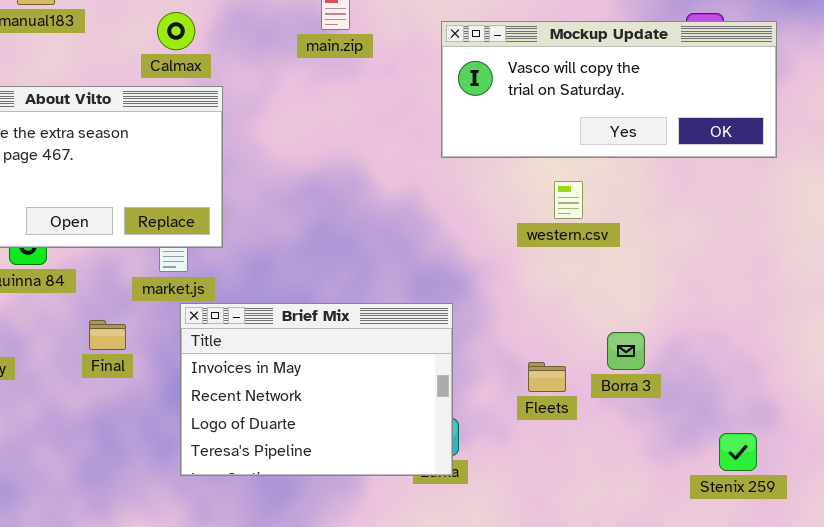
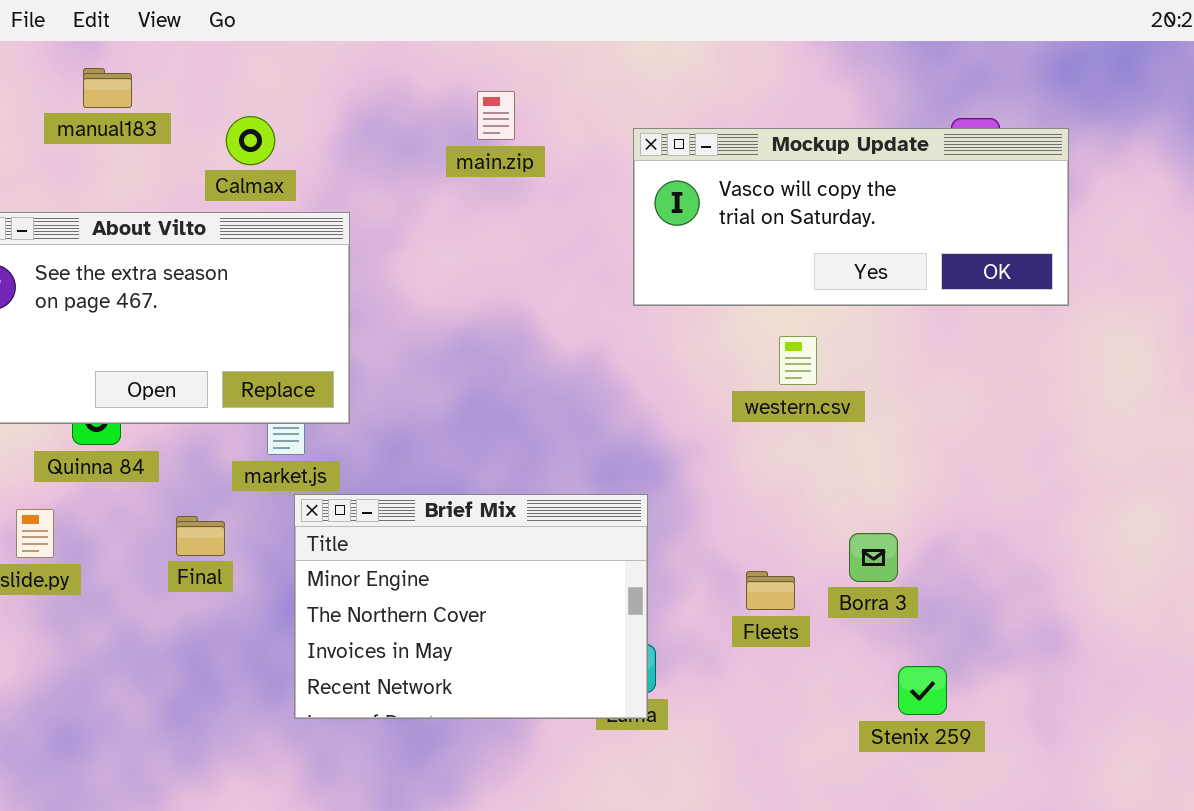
Calmax: [157,12,195,50] -> [226,116,275,165], moved
Brief Mix: [180,303,453,476] -> [294,494,648,719], scrolled up 2 rows
Stenix 259: [719,433,757,471] -> [898,666,947,715], moved

